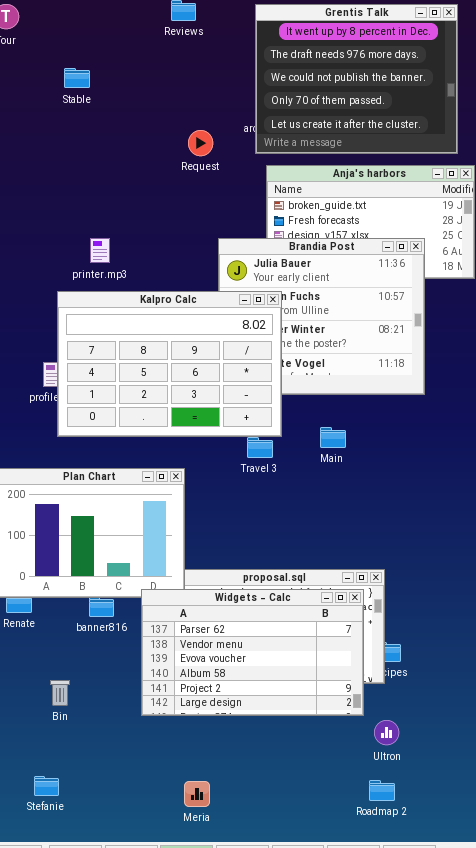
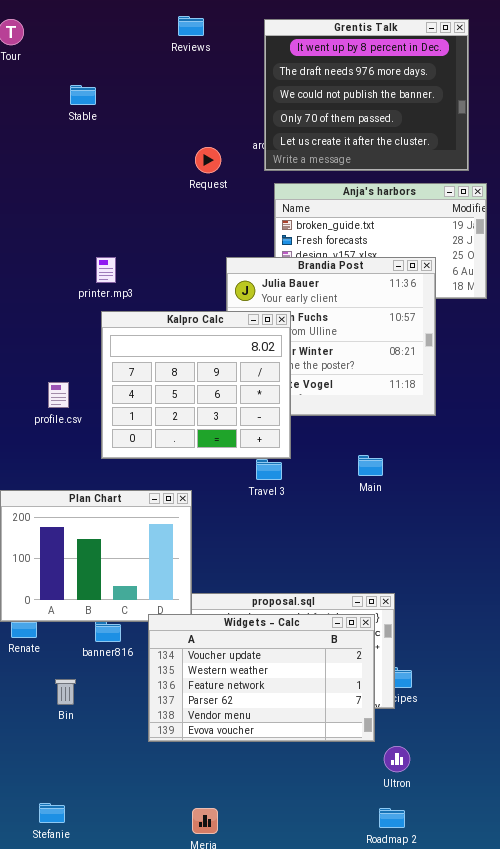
Kalpro Calc: [57,291,282,437] -> [101,311,291,459], resized
Main: [320,427,346,448] -> [358,455,383,476], moved
Widgets - Calc: [141,589,364,716] -> [148,614,375,742], scrolled up 3 rows
Bin: [50,680,70,706] -> [55,679,76,705], moved

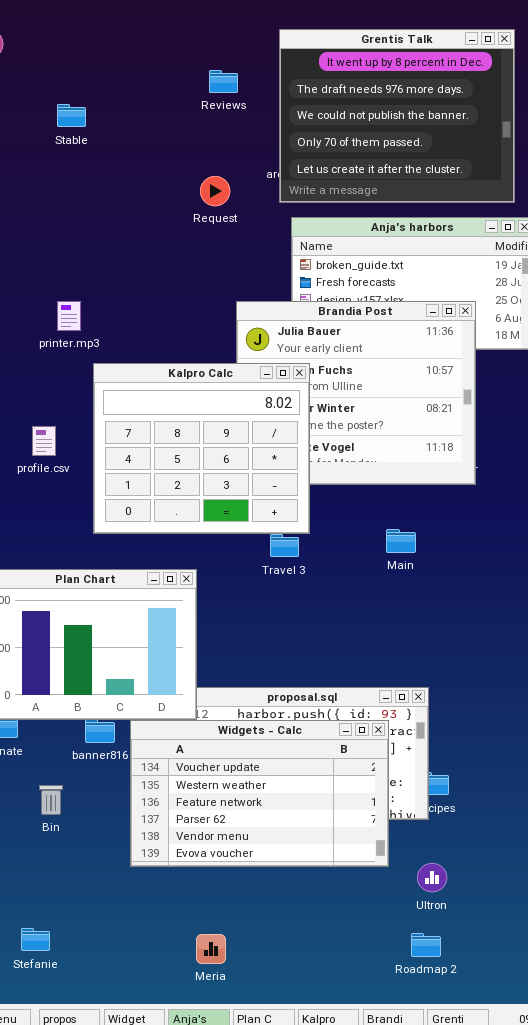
Reviews: [178,16,204,36] -> [209,70,238,93], moved
printer.mp3: [96,257,116,283] -> [57,301,81,331], moved
profile.csv: [48,382,69,408] -> [32,426,56,456], moved
Widgets - Calc: [148,614,375,742] -> [130,720,389,867], moved

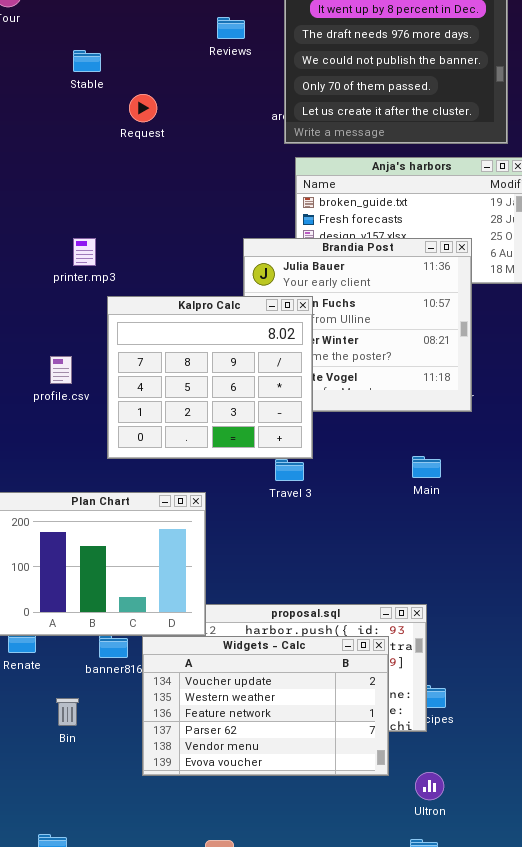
Request: [200,176,230,206] -> [129,94,157,122], moved
Main: [386,529,416,553] -> [412,456,441,478], moved

